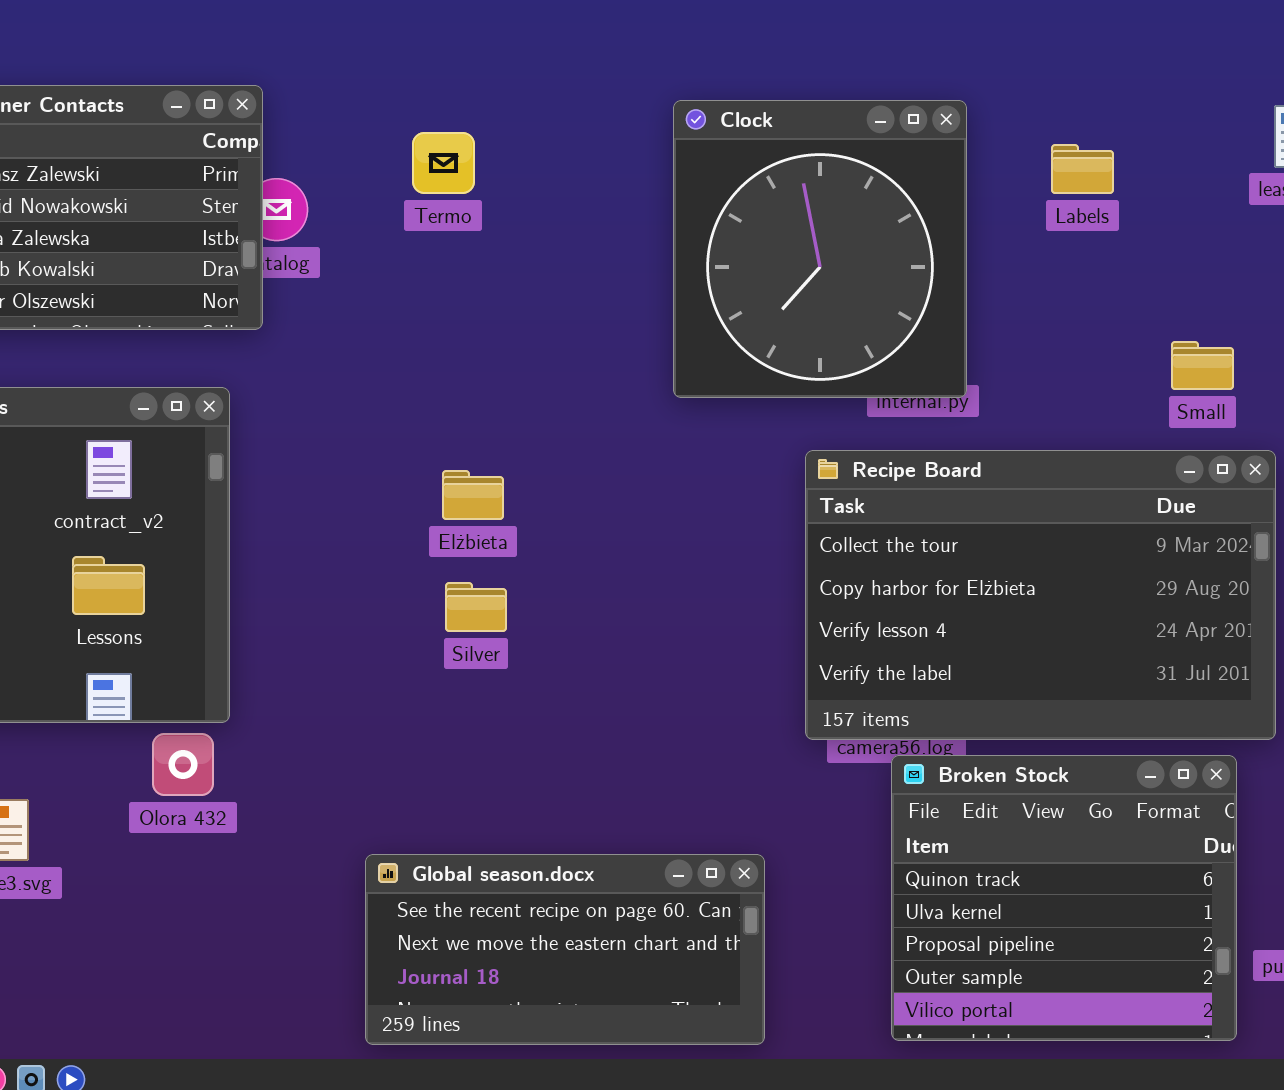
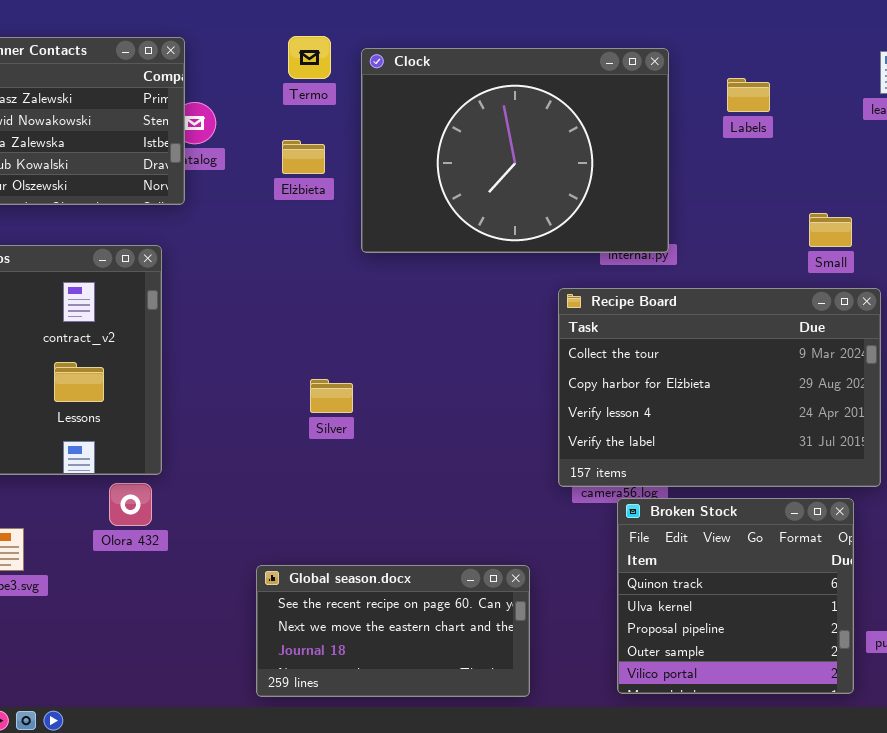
Clock: [673,100,967,398] -> [361,48,669,253], resized
Termo: [412,132,475,194] -> [288,36,331,79], moved
Elżbieta: [442,470,504,520] -> [282,140,325,174], moved

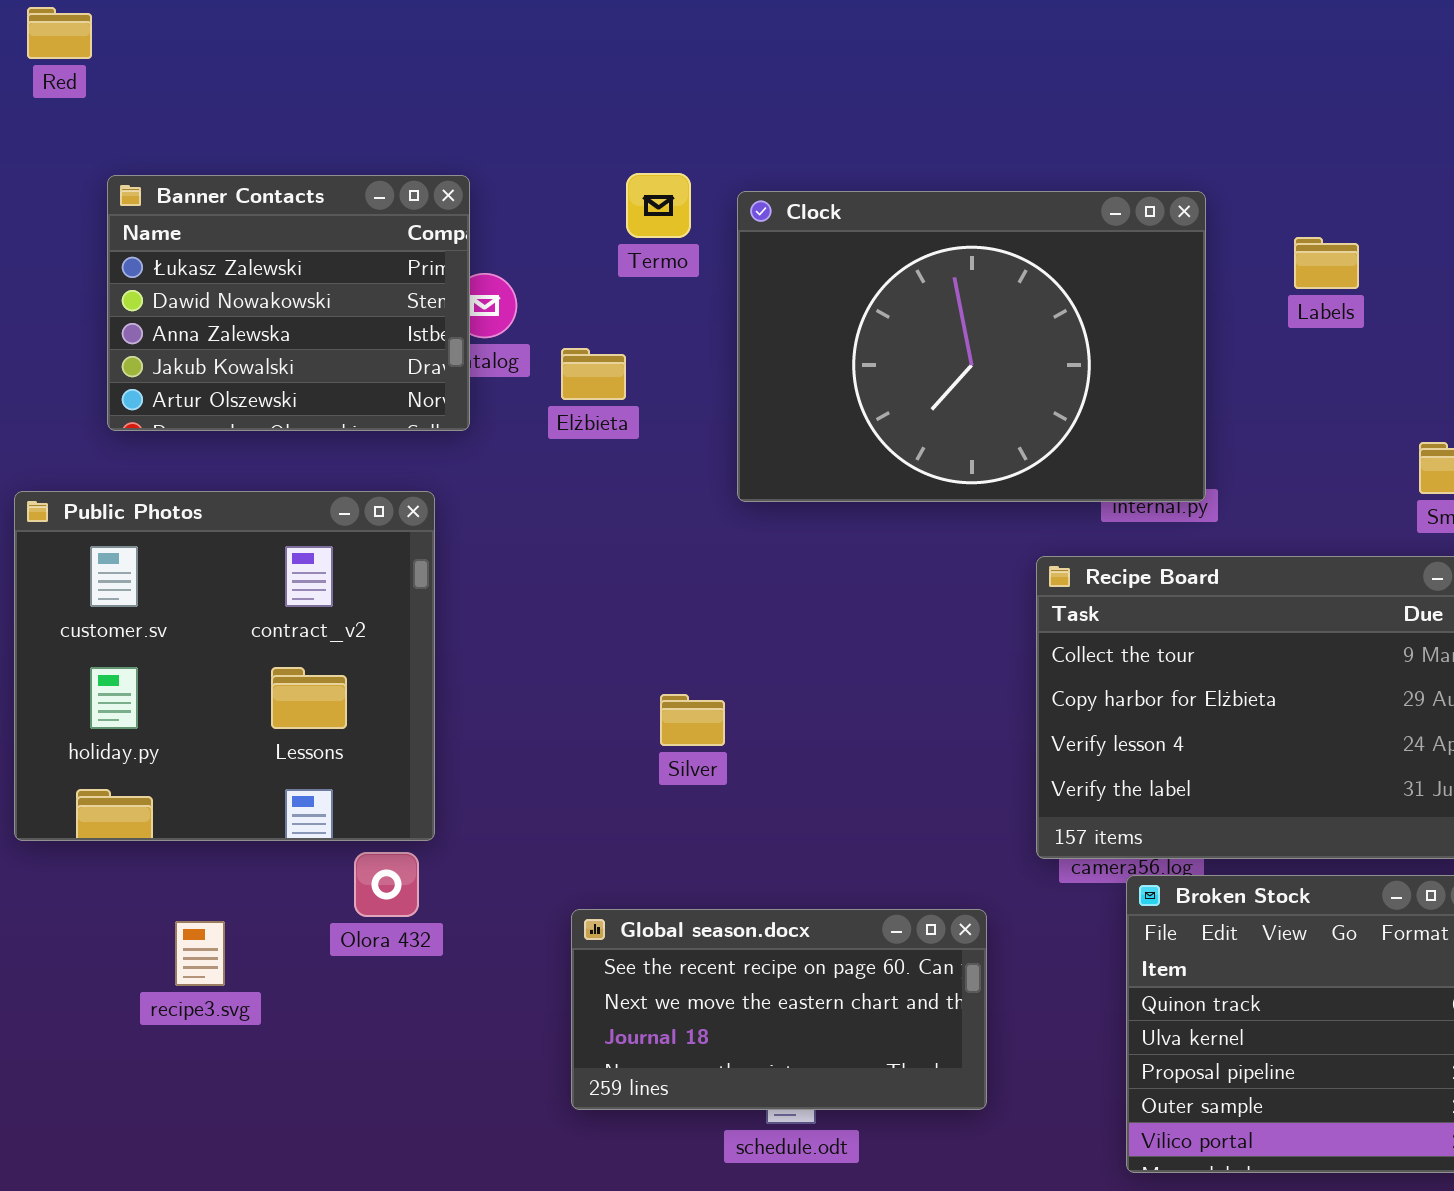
Elżbieta: [282,140,325,174] -> [561,348,626,400], moved
Global season.docx: [256,565,530,697] -> [571,909,987,1110], moved

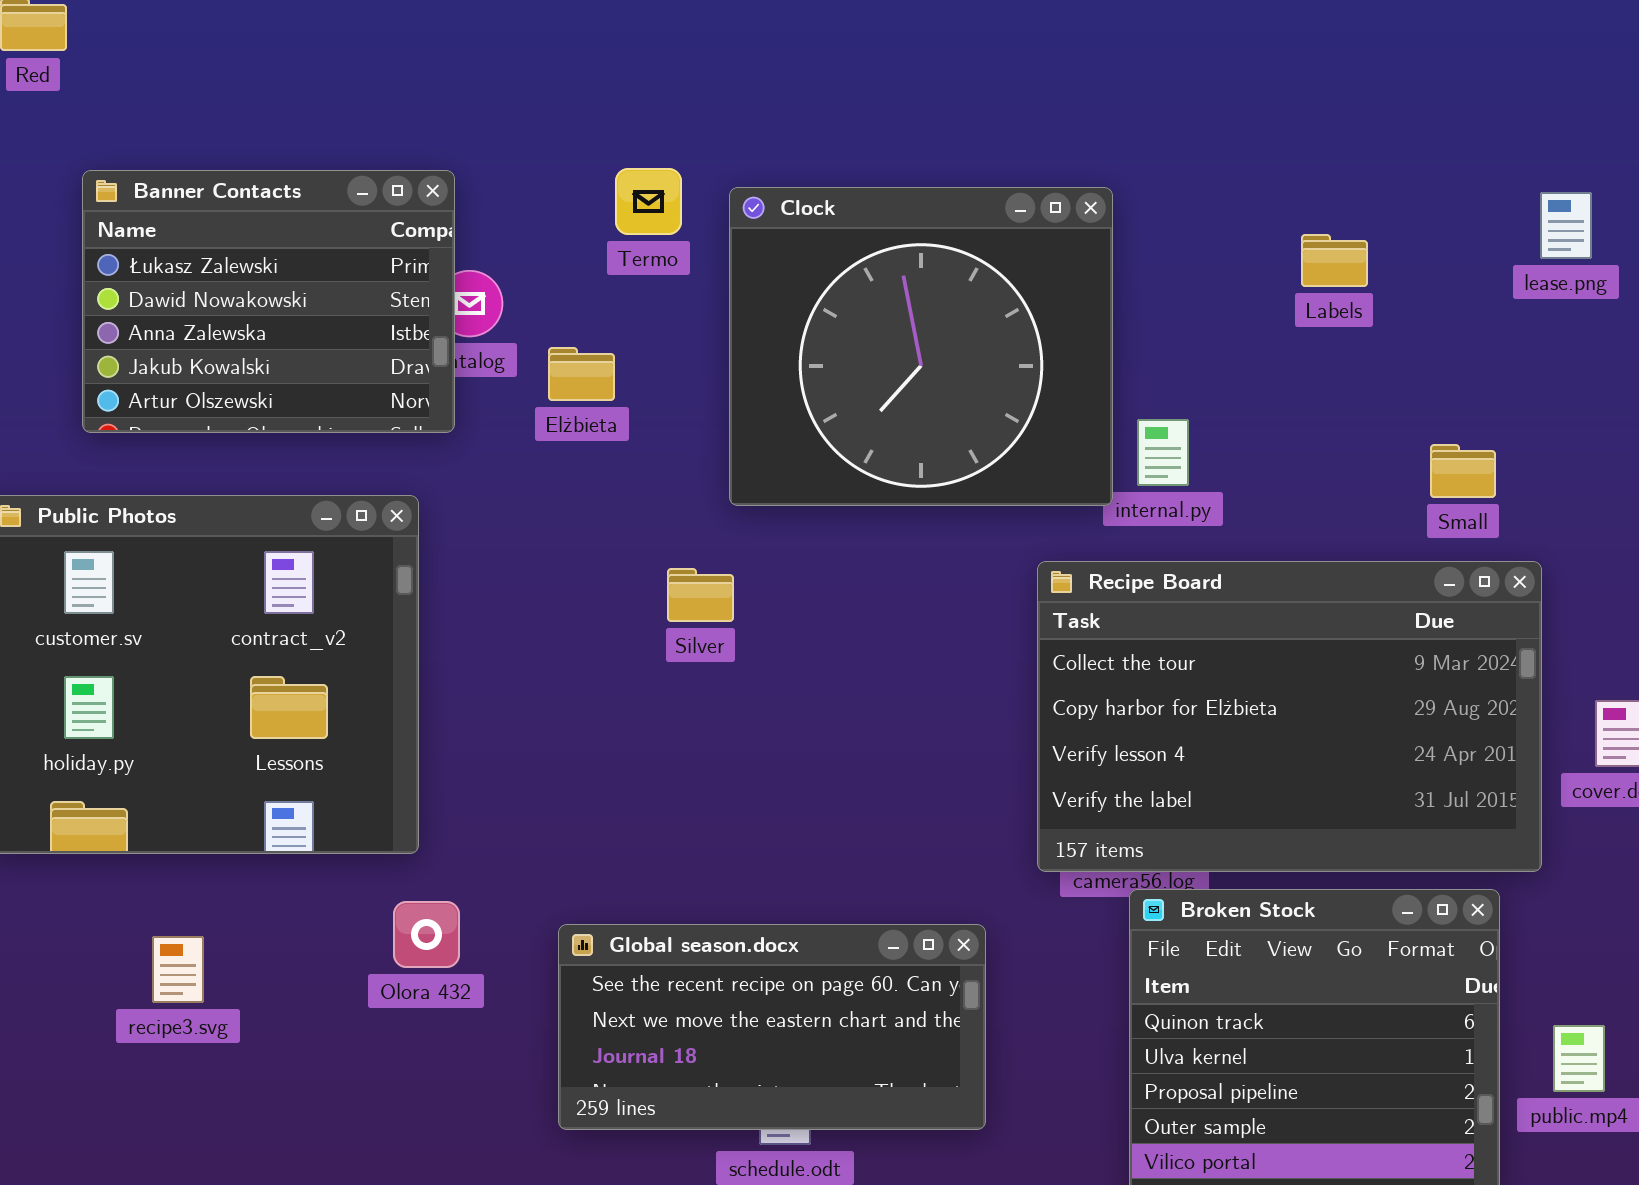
Clock: [737,191,1206,502] -> [729,187,1113,506], resized
Silver: [660,694,725,746] -> [667,568,734,622], moved
Olora 432: [354,852,419,917] -> [393,901,460,968], moved

